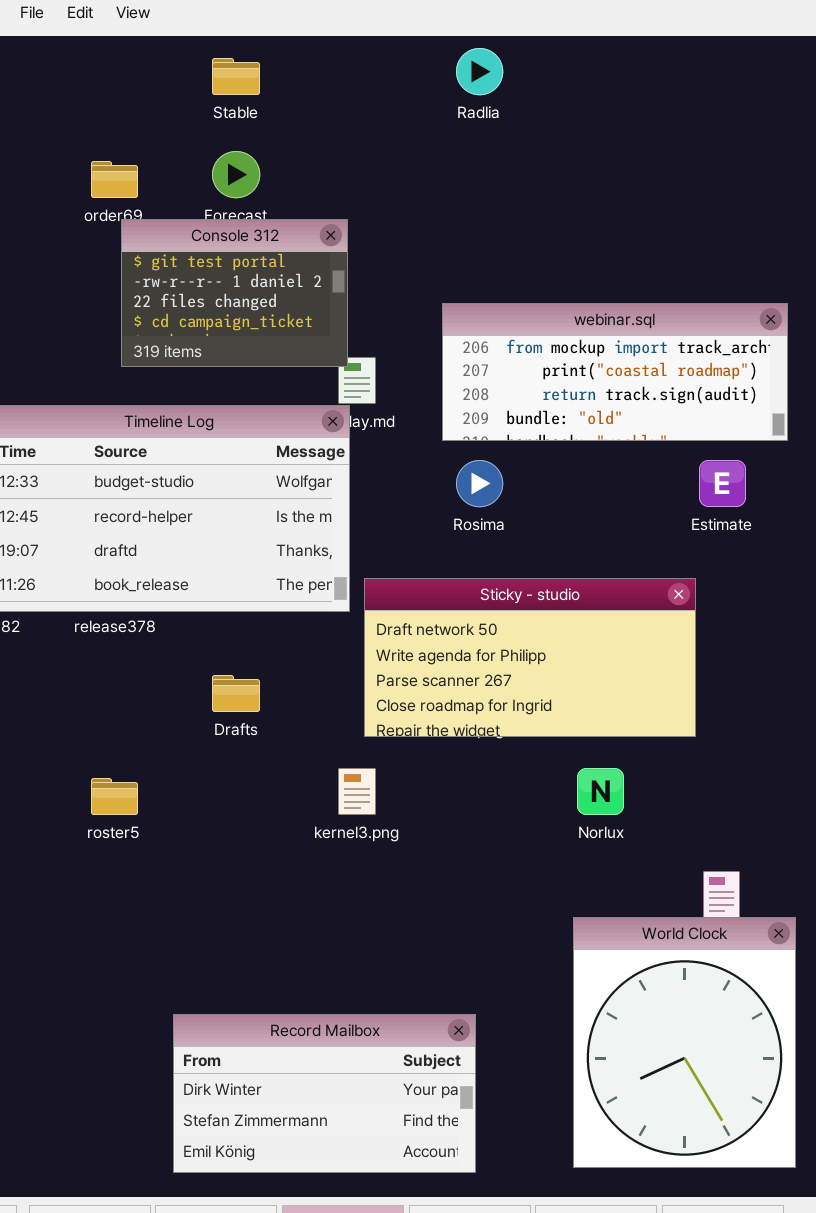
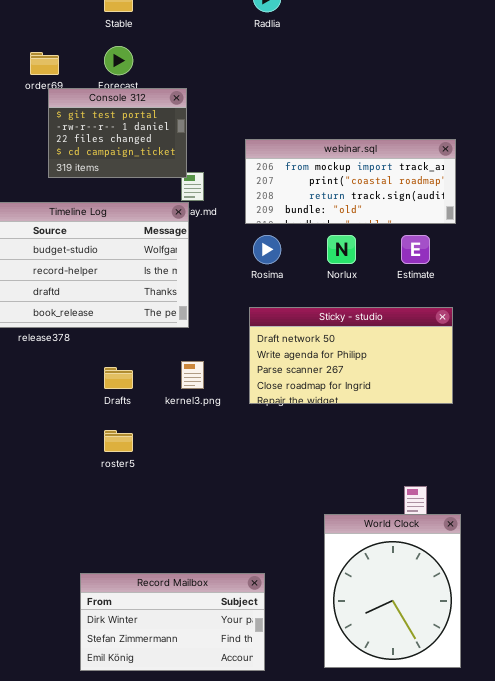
Sticky - studio: [364,578,696,737] -> [249,307,453,404], moved
kernel3.png: [338,768,376,815] -> [181,361,204,389], moved
Norlux: [577,768,624,815] -> [327,235,356,264], moved
roster5: [91,778,138,815] -> [104,430,133,452], moved

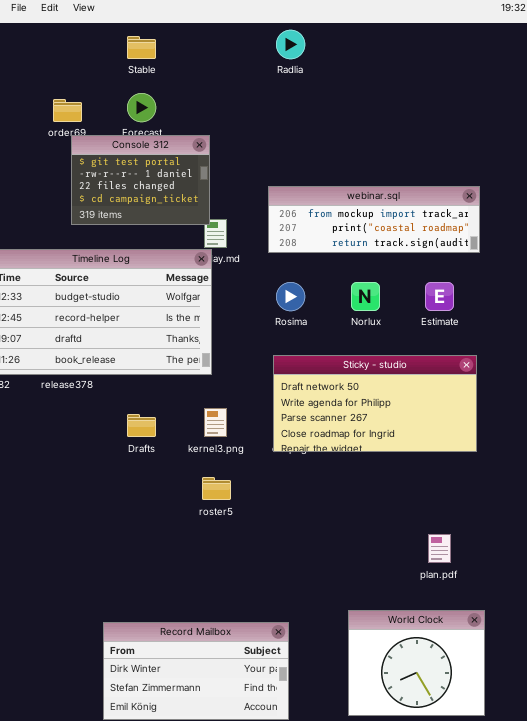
webinar.sql: [245,139,456,224] -> [268,186,480,253], resized
roster5: [104,430,133,452] -> [202,477,231,500], moved
World Clock: [324,514,461,668] -> [348,610,485,716], resized

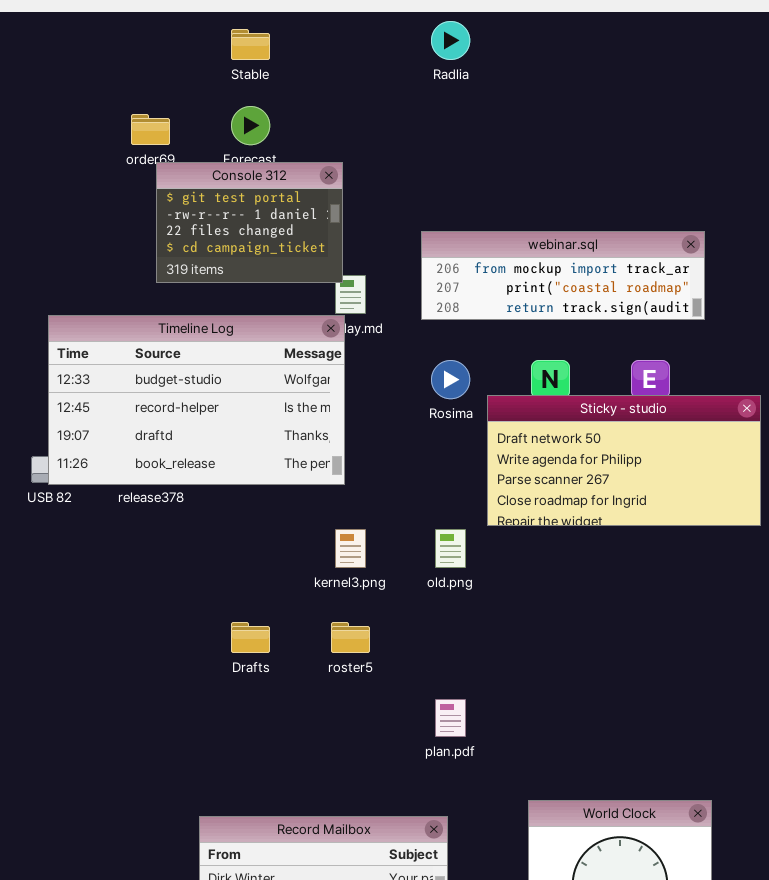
Sticky - studio: [273,355,477,452] -> [487,395,761,526], moved
Drafts: [127,414,156,437] -> [231,622,270,653], moved
plan.pdf: [428,534,451,563] -> [435,699,466,737], moved

